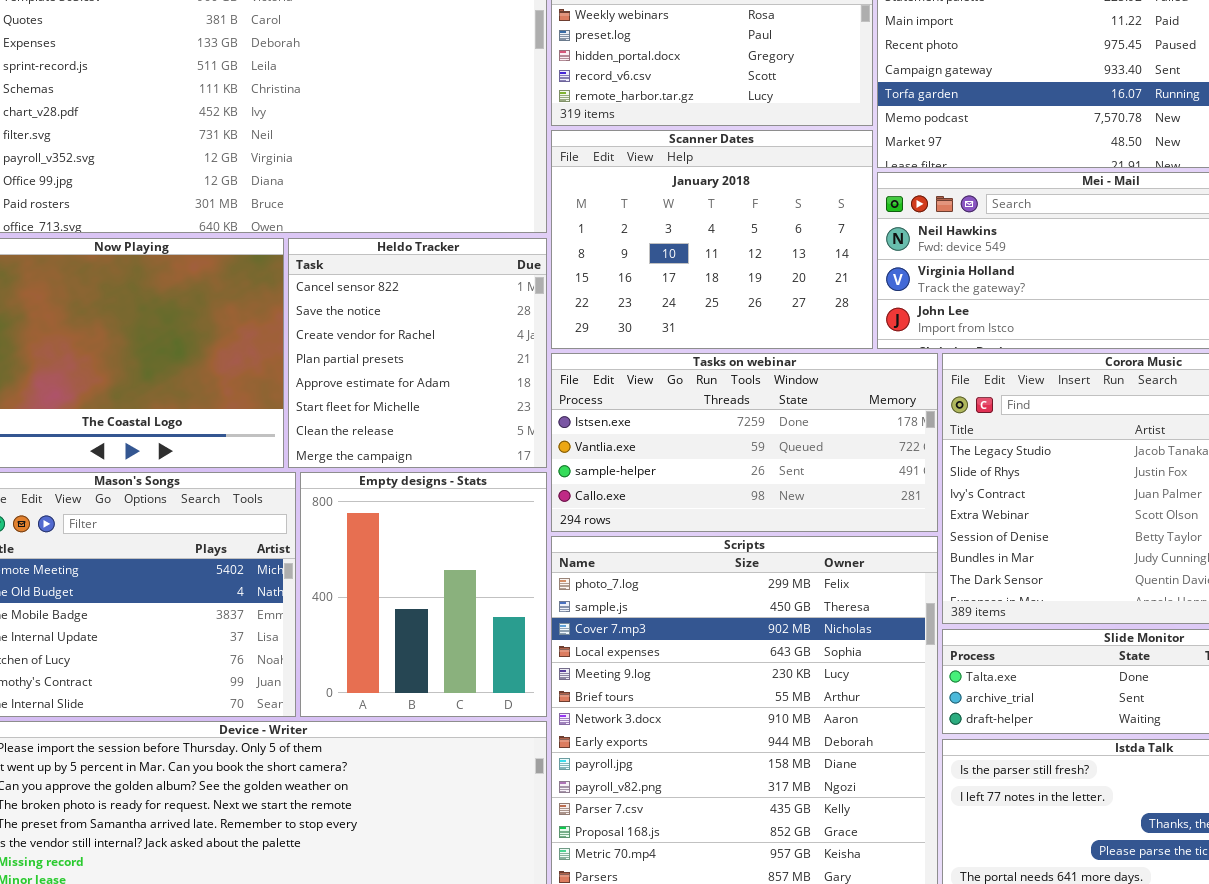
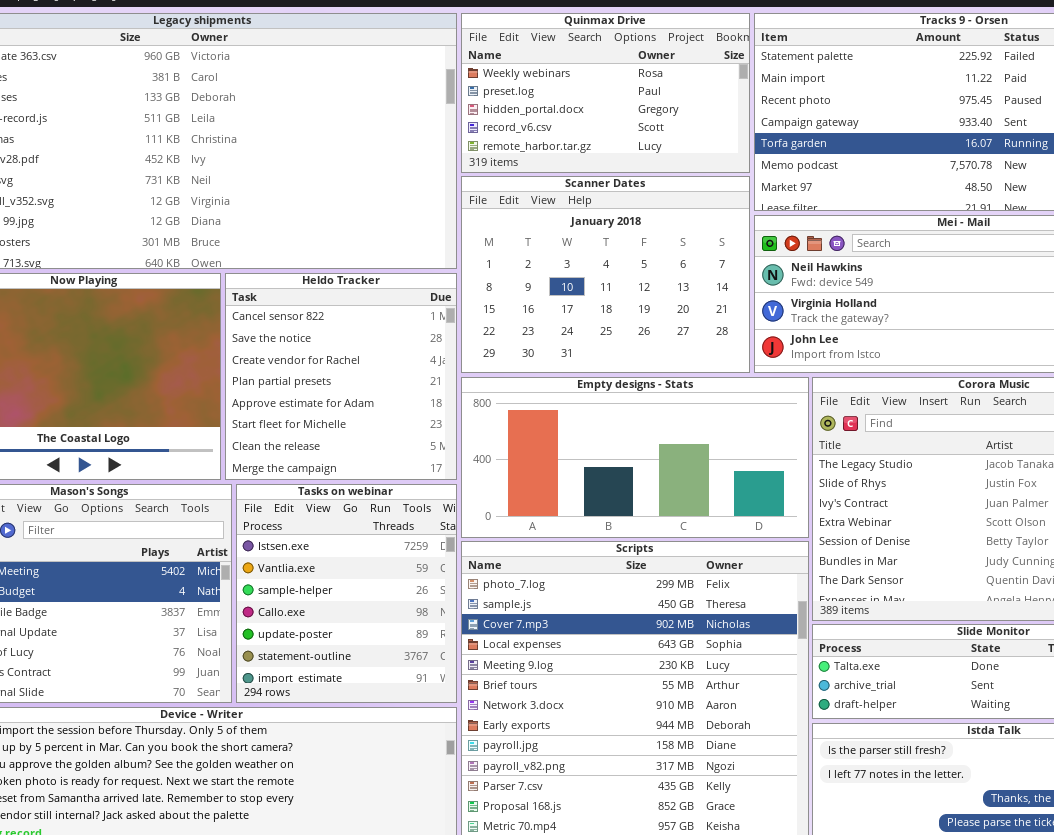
Tasks on webinar: [551,353,938,532] -> [236,484,457,703], moved, resized
Empty designs - Stats: [300,472,547,717] -> [461,377,809,538], moved, resized

